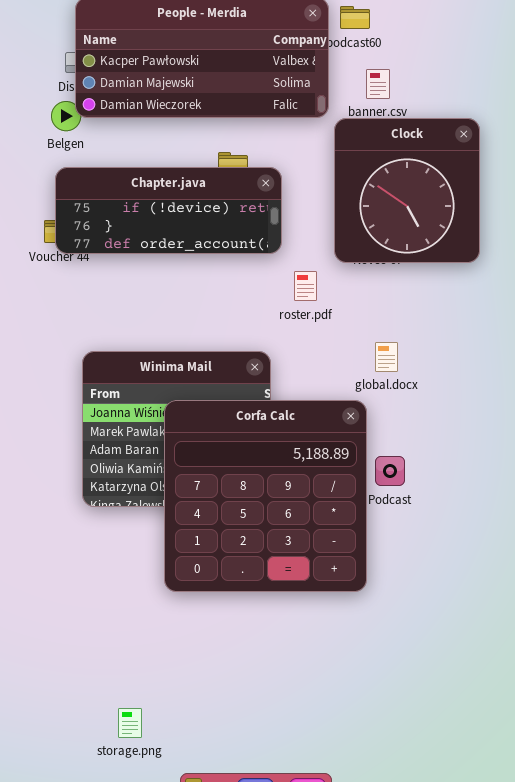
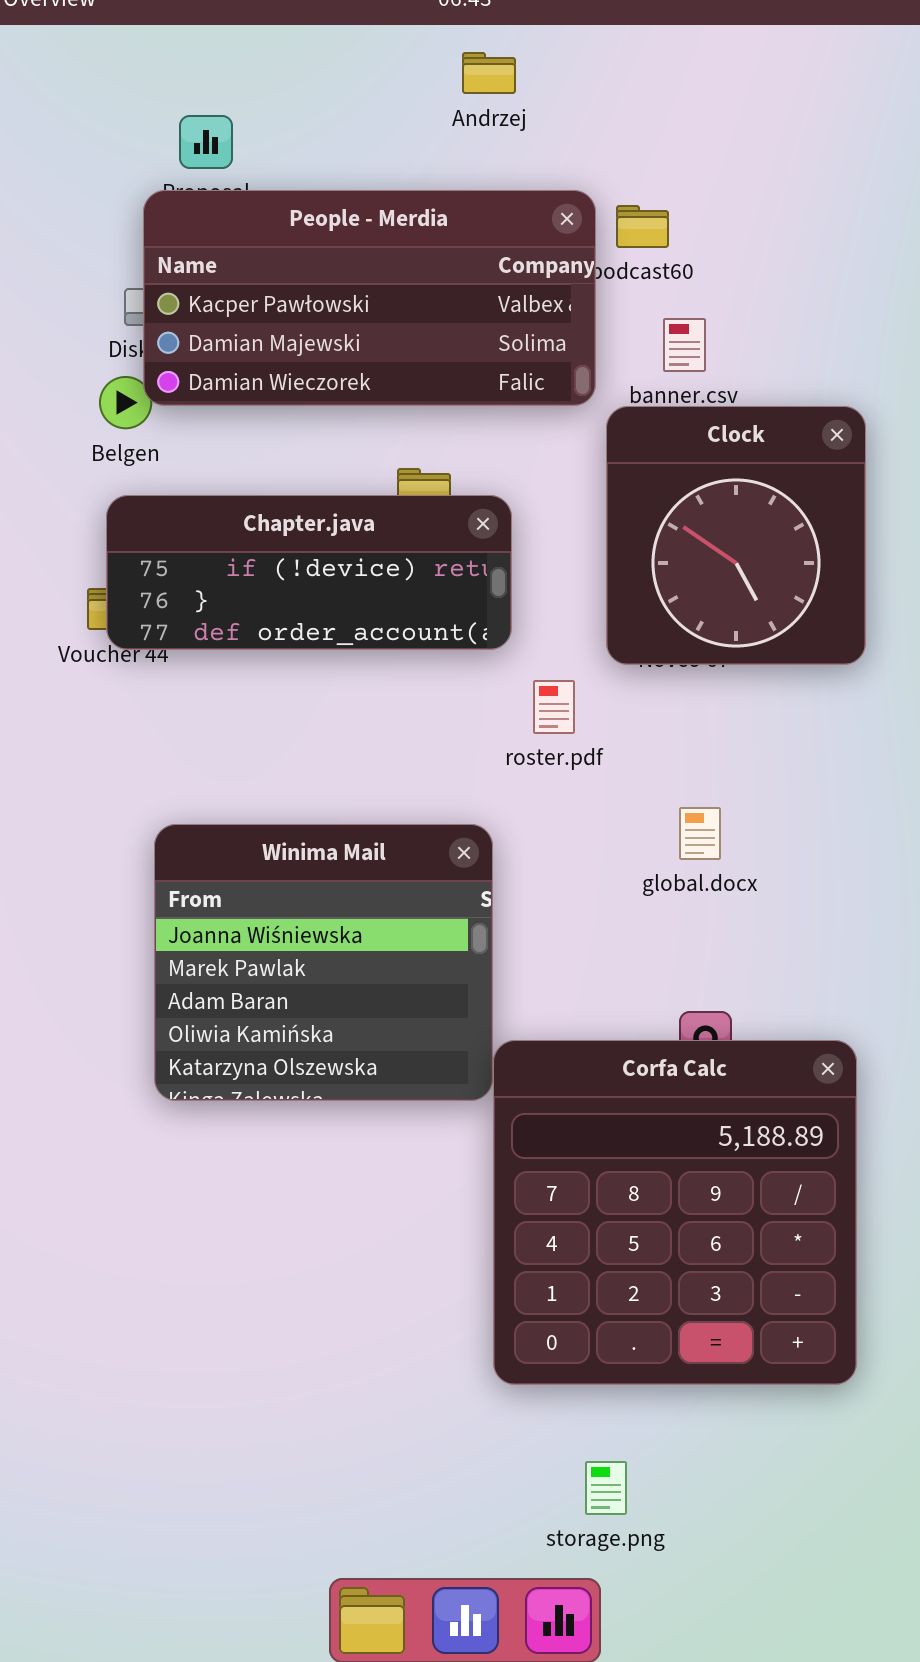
Corfa Calc: [164,400,367,592] -> [493,1040,857,1385], moved
storage.png: [118,708,142,738] -> [585,1461,627,1515], moved

